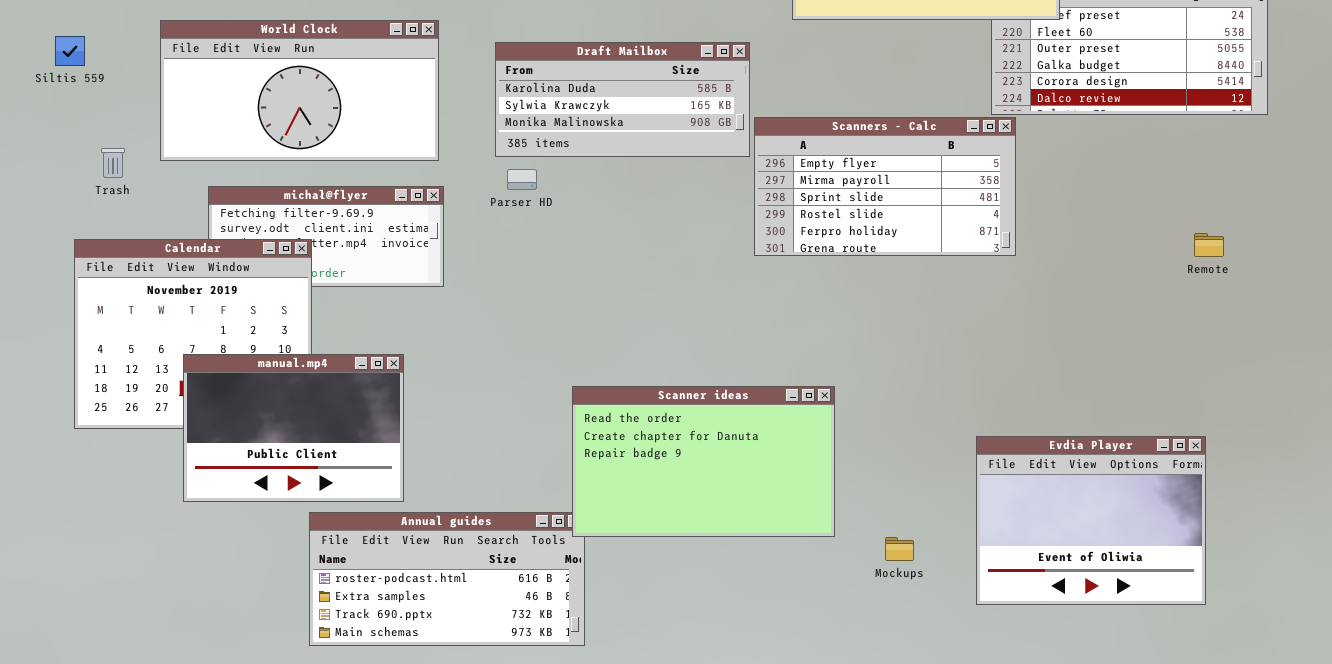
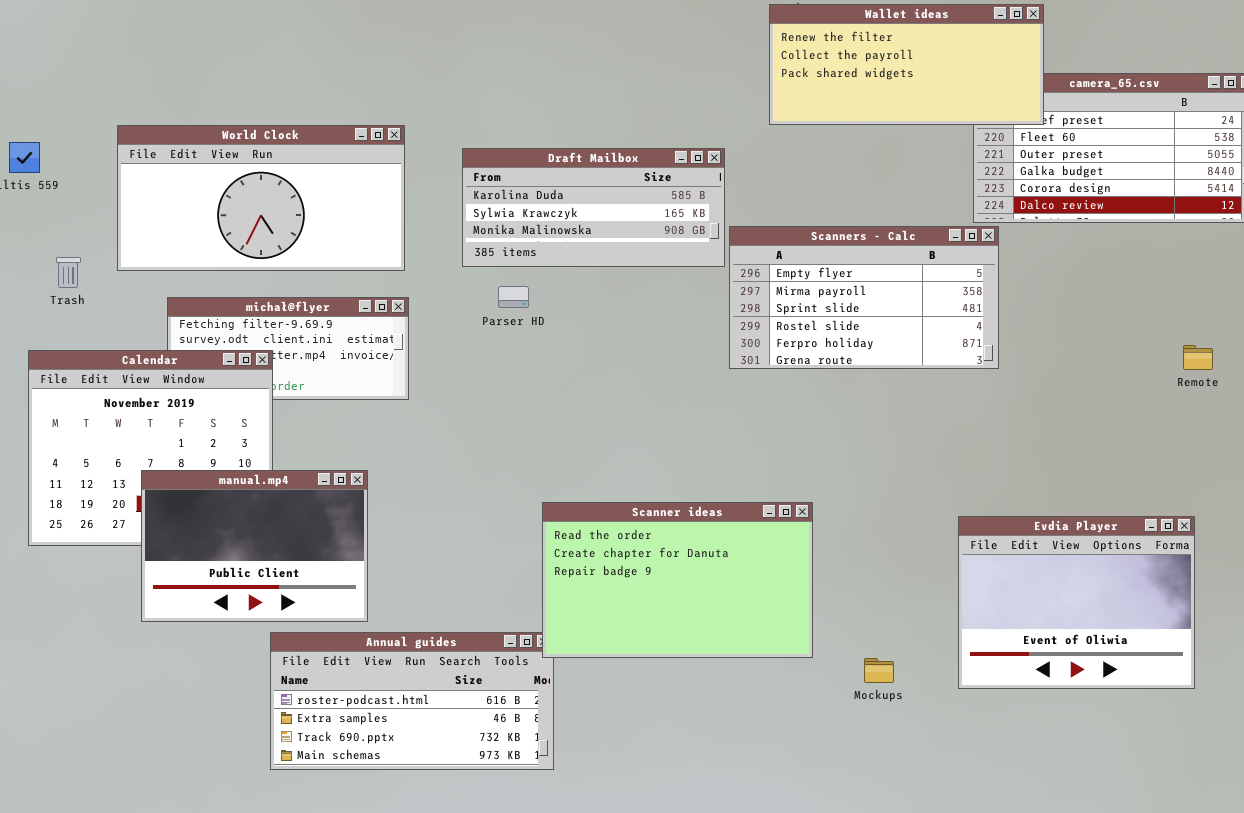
Parser HD: [507,169,537,190] -> [498,286,529,308], moved
Evdia Player: [976,436,1206,605] -> [958,516,1195,689], moved

